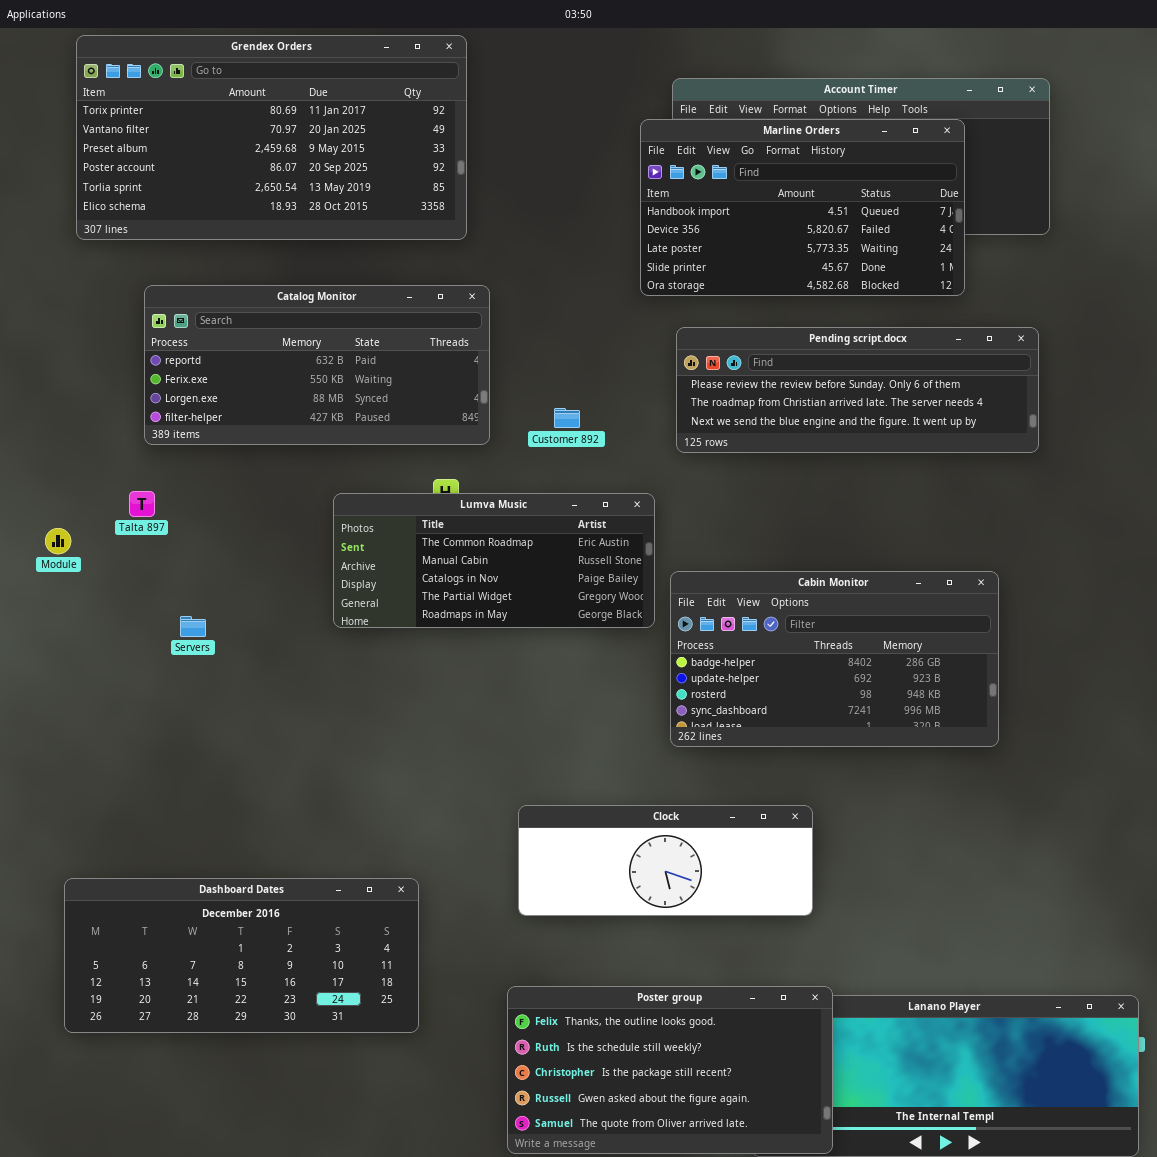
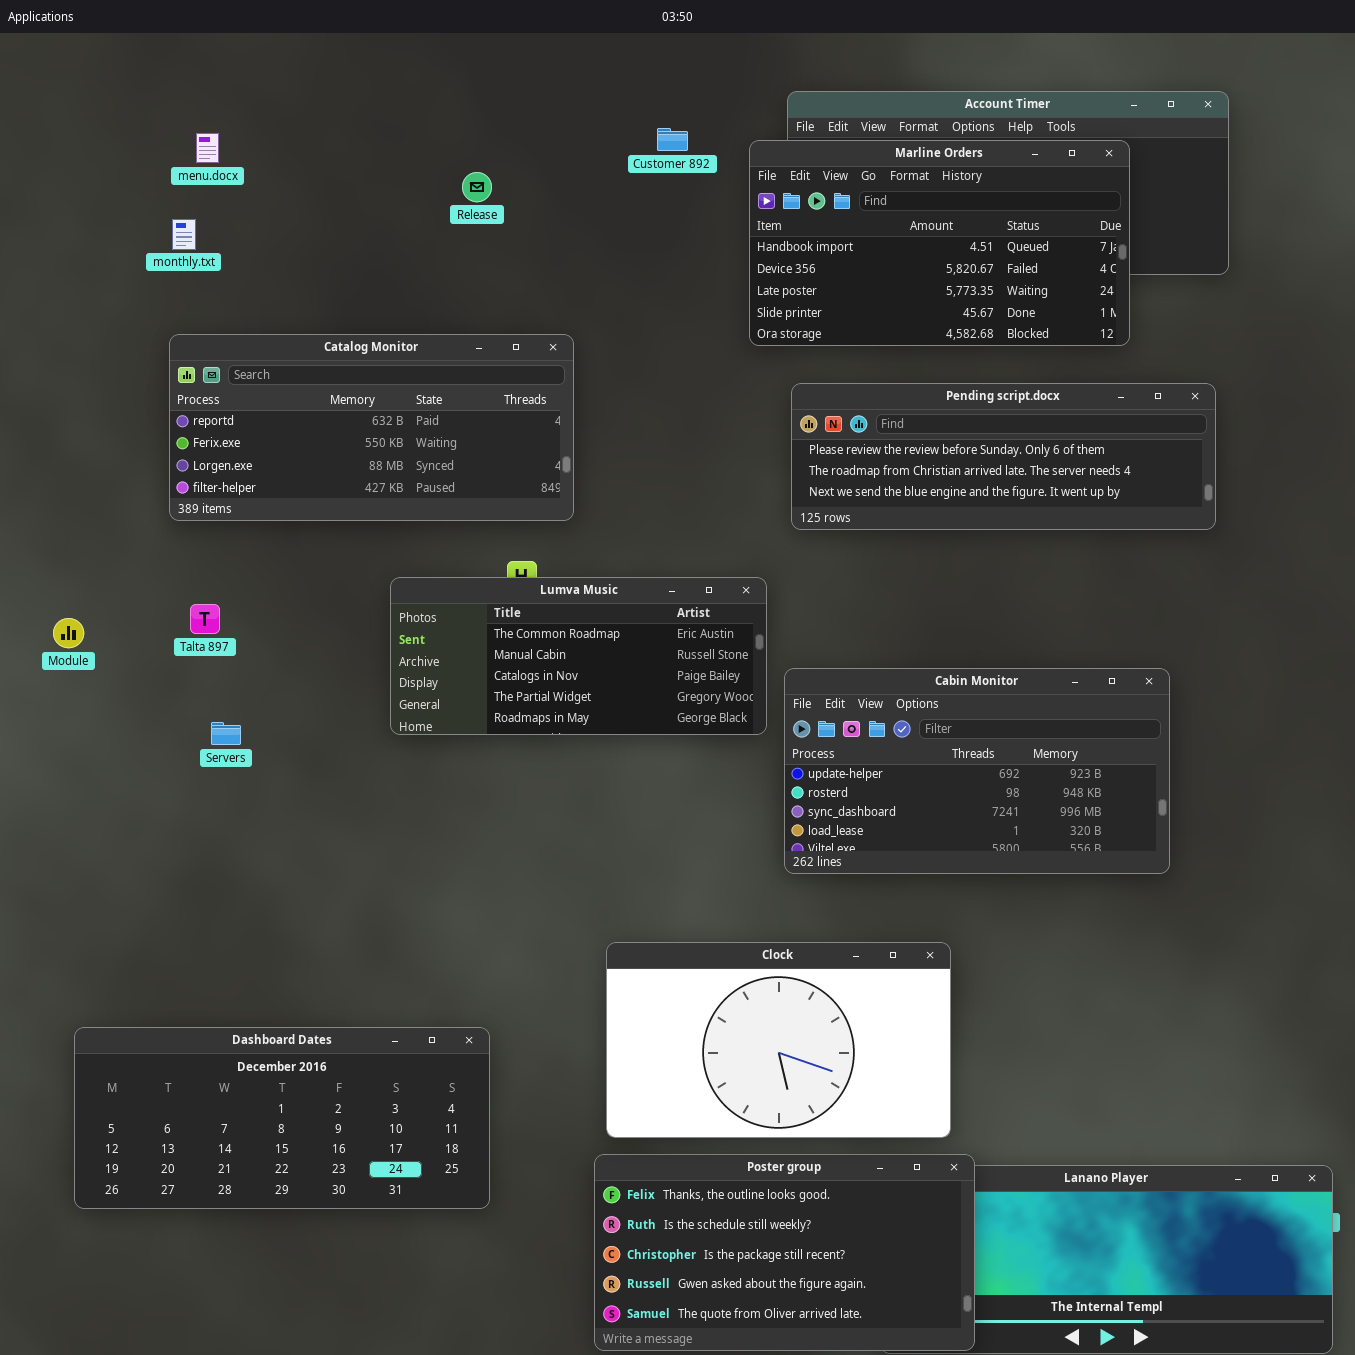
Grendex Orders: [76,35,467,240] -> none, closed
Customer 892: [554,408,580,428] -> [657,128,688,151], moved
Talta 897: [129,491,155,517] -> [190,604,220,634], moved
Cabin Monitor: [670,571,999,747] -> [784,668,1170,874], scrolled down 1 row
Clock: [518,805,813,916] -> [606,942,951,1138], resized

